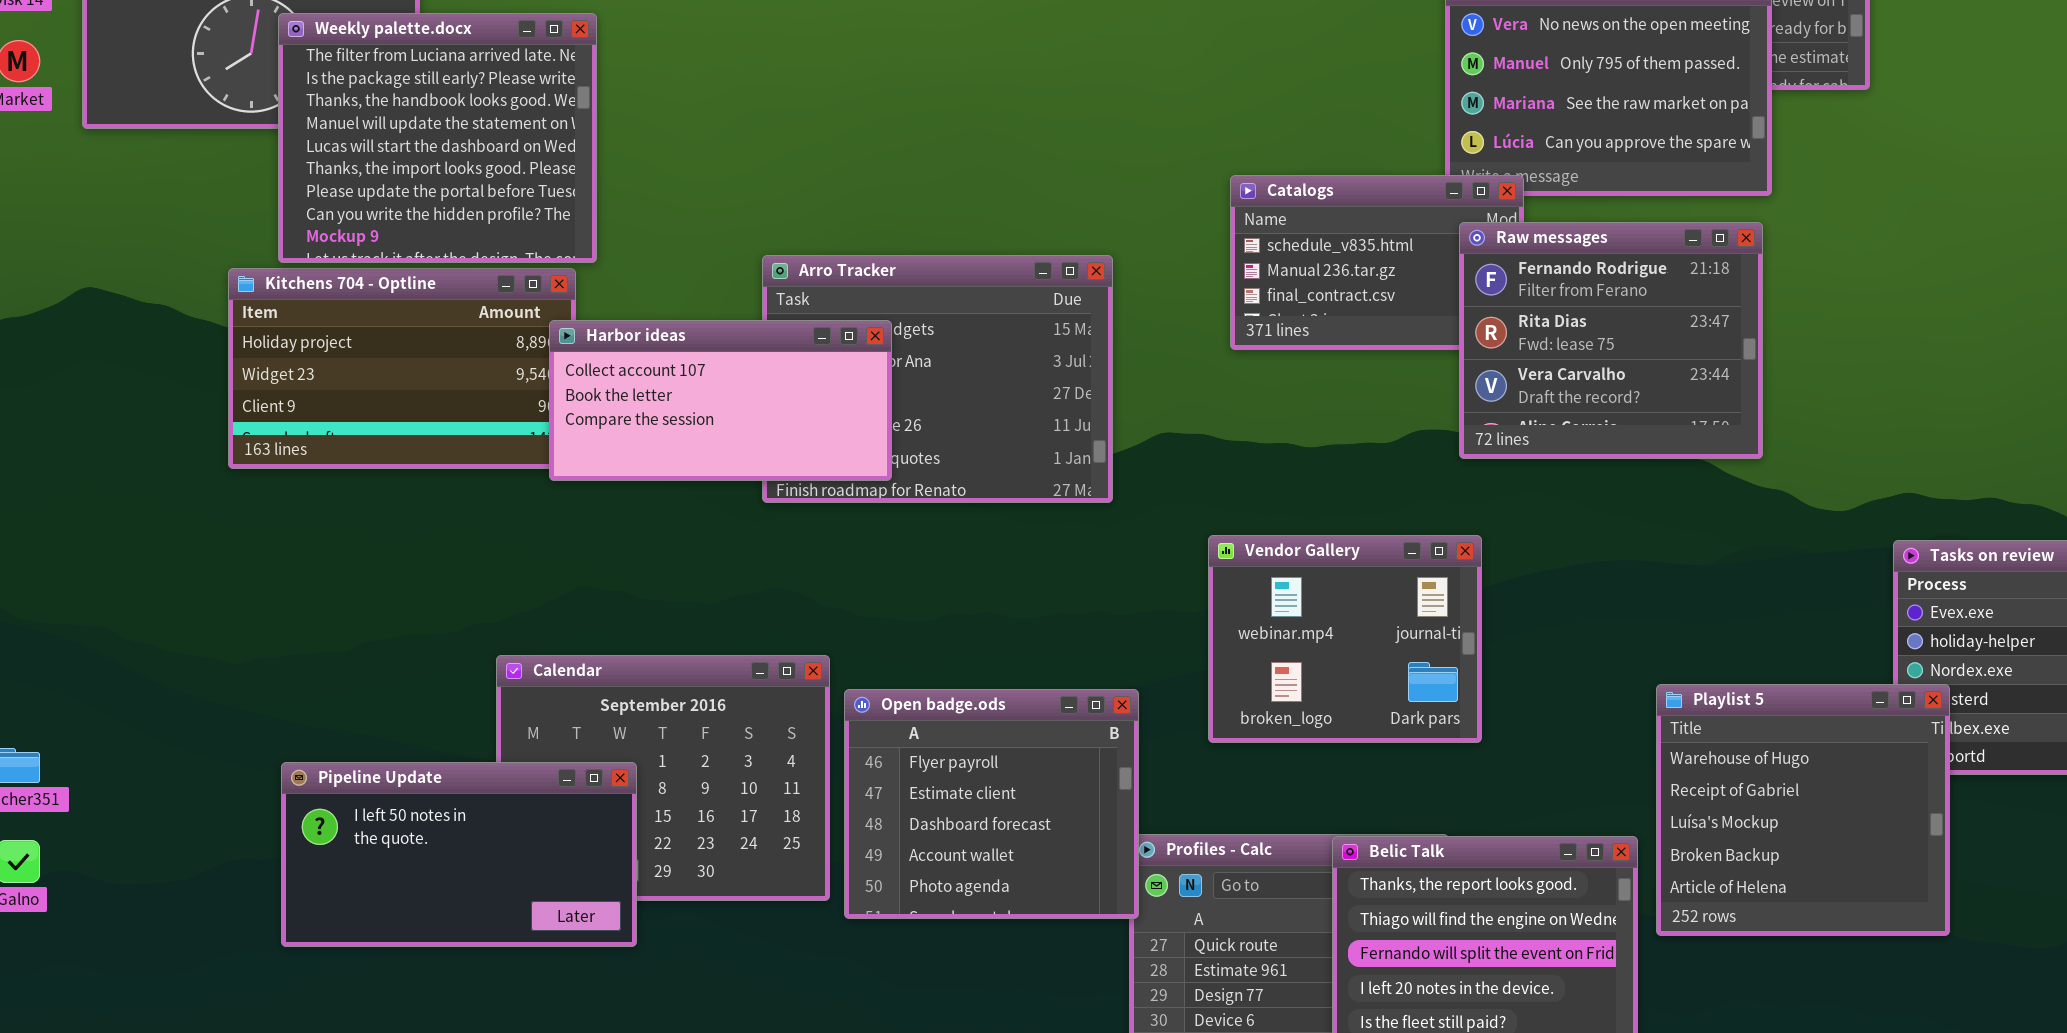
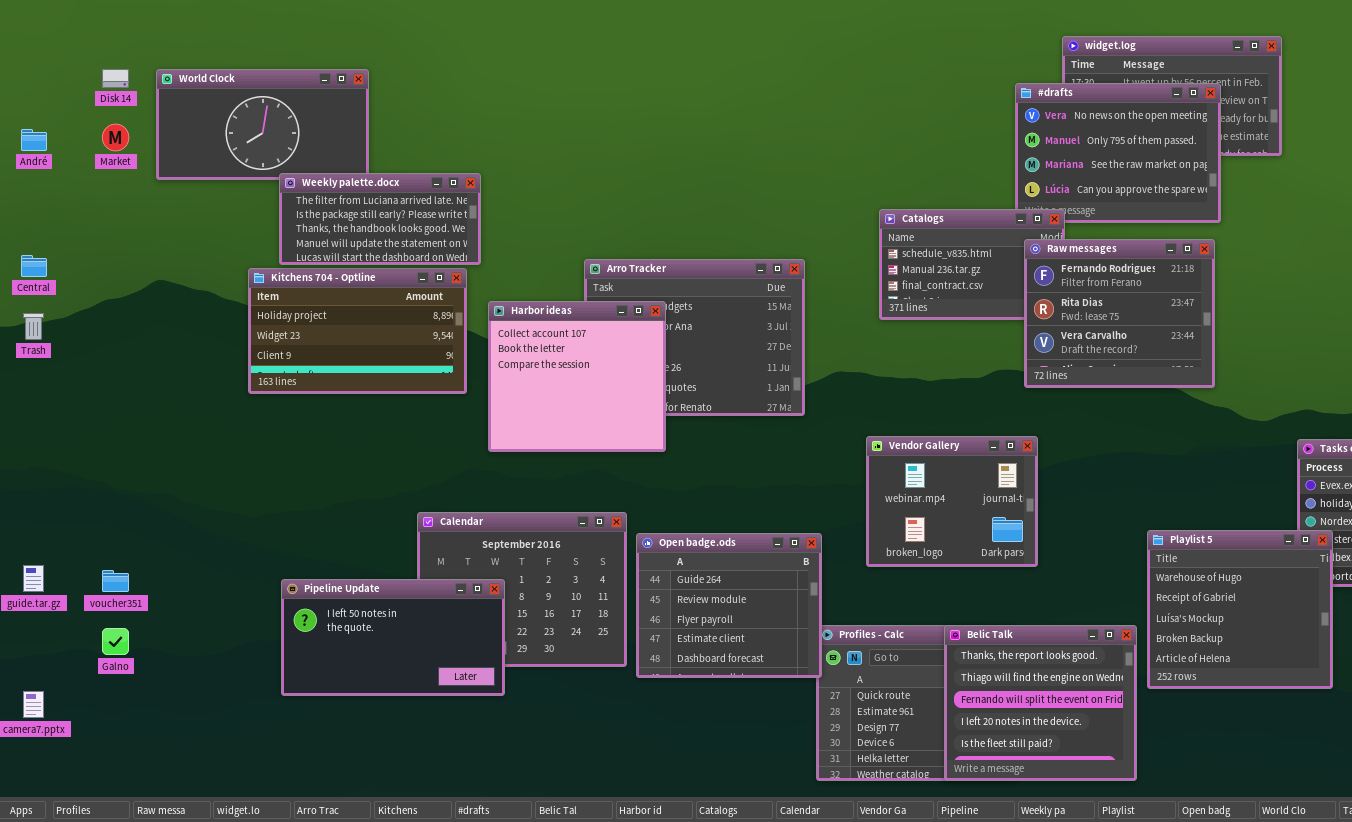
Weekly palette.docx: [278,13,597,263] -> [279,173,481,265], resized
Harbor ideas: [549,320,892,481] -> [488,301,666,452], resized
Open badge.ods: [844,689,1139,919] -> [636,533,822,678], scrolled up 2 rows

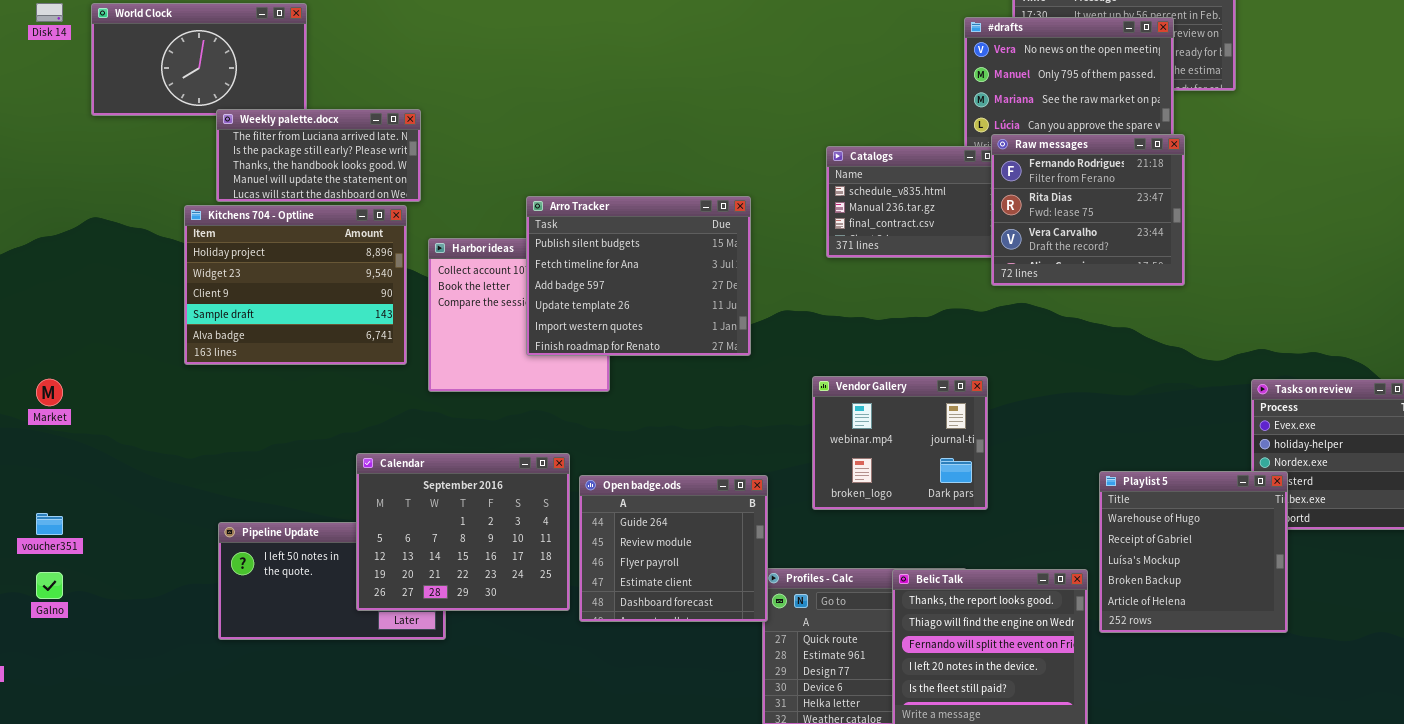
Market: [102,124,129,151] -> [36,379,63,406], moved
Raw messages: [1024,239,1215,388] -> [991,134,1185,286], moved
Arro Tracker: [584,259,805,416] -> [526,196,751,356], raised
Kitchens 704 - Optline: [248,268,467,394] -> [184,205,407,365], resized
Calendar: [417,512,627,667] -> [356,453,570,611], raised

